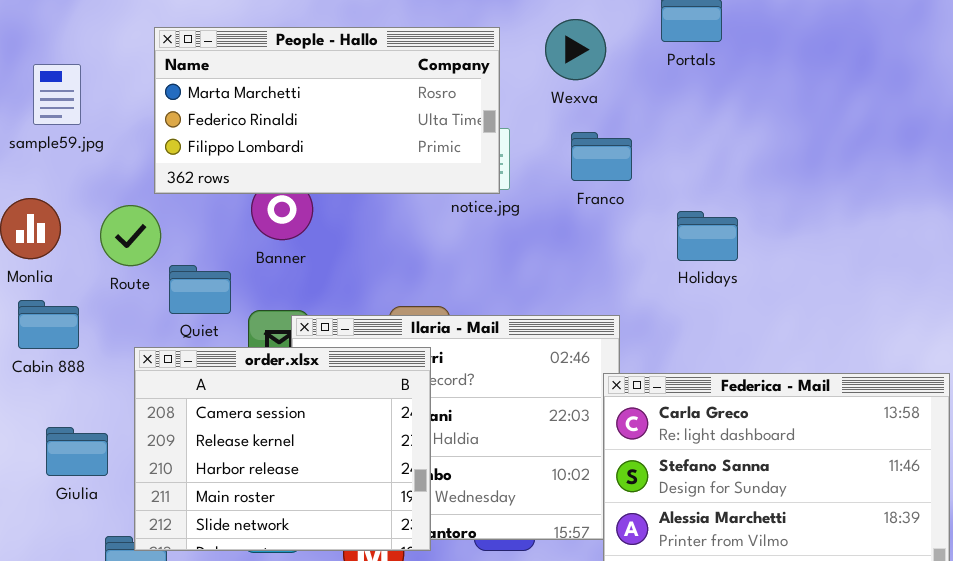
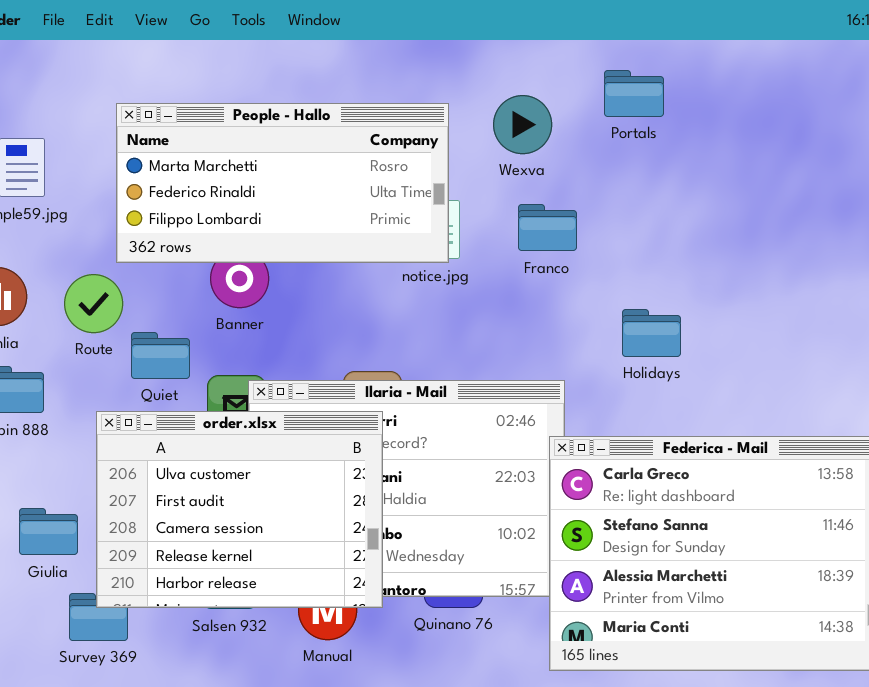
Holidays: [677,211,738,261] -> [622,309,681,357], moved
order.xlsx: [134,347,431,551] -> [96,411,383,608], scrolled up 2 rows
Giulia: [46,427,108,476] -> [19,508,78,555], moved

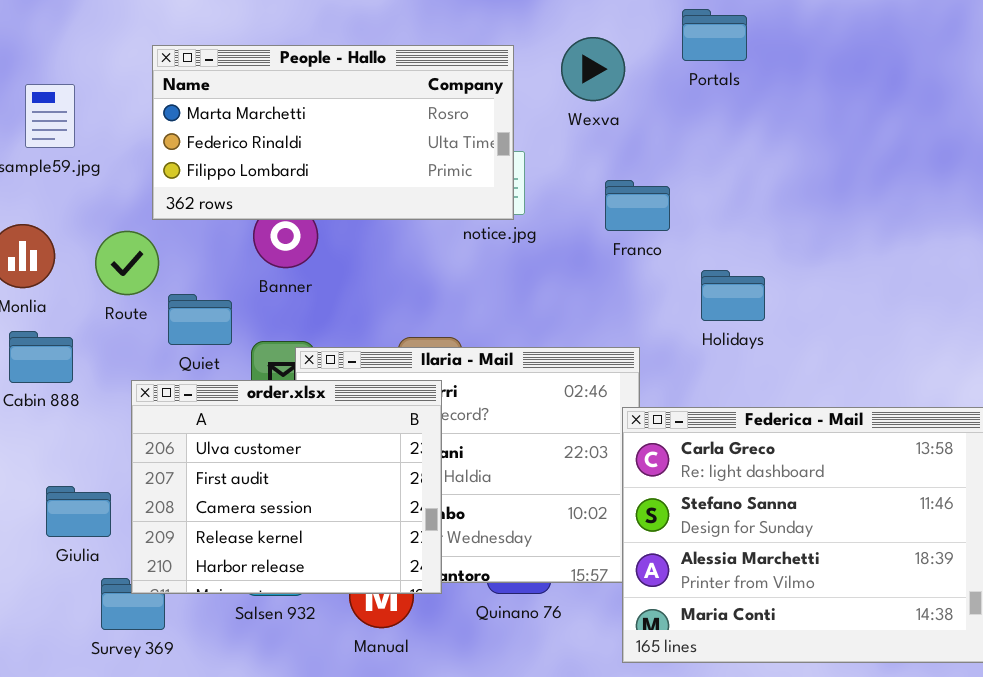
Franco: [518,204,577,251] -> [605,180,670,231], moved

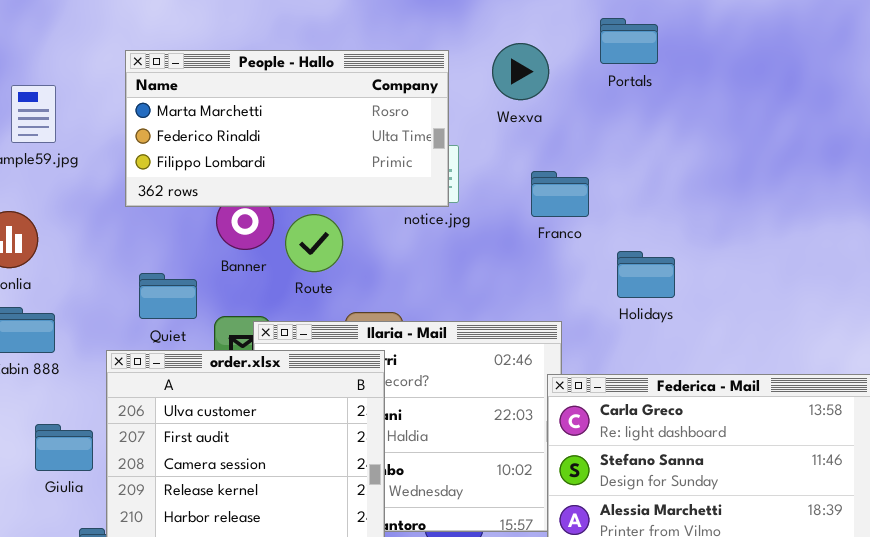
Route: [95,231,159,295] -> [285,214,343,272], moved
Giulia: [46,486,111,537] -> [35,424,93,471], moved

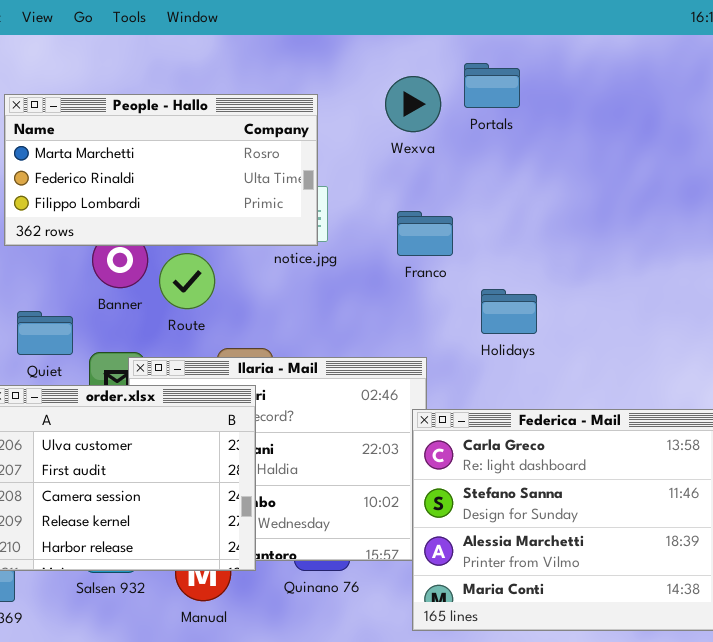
Wexva: [492,43,549,100] -> [385,76,441,132], moved

